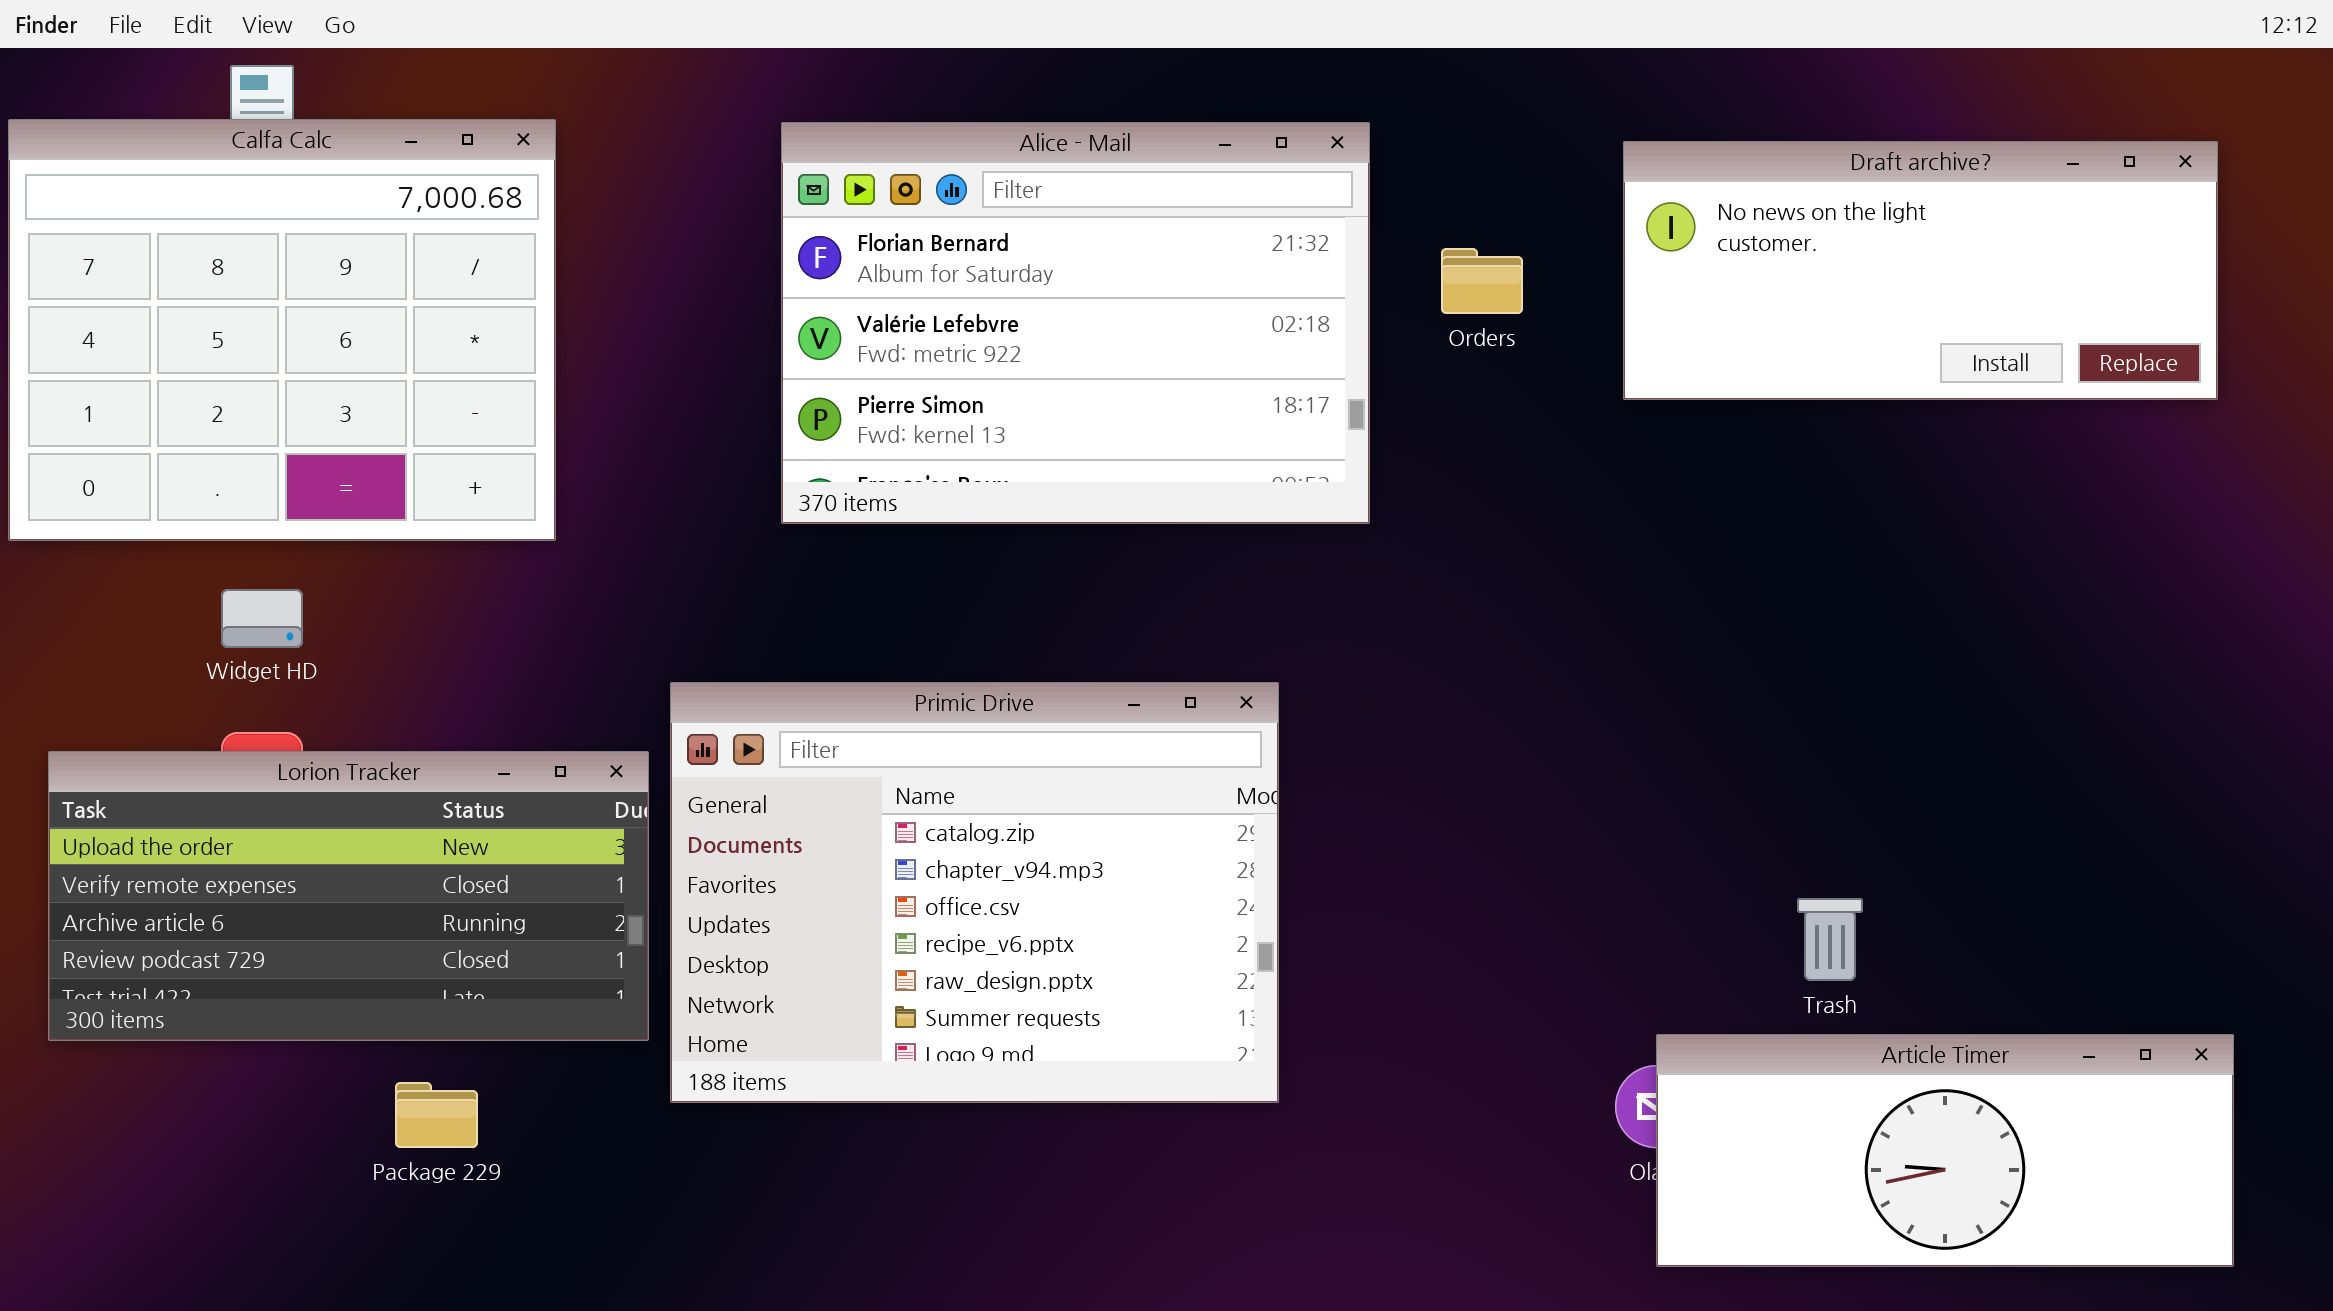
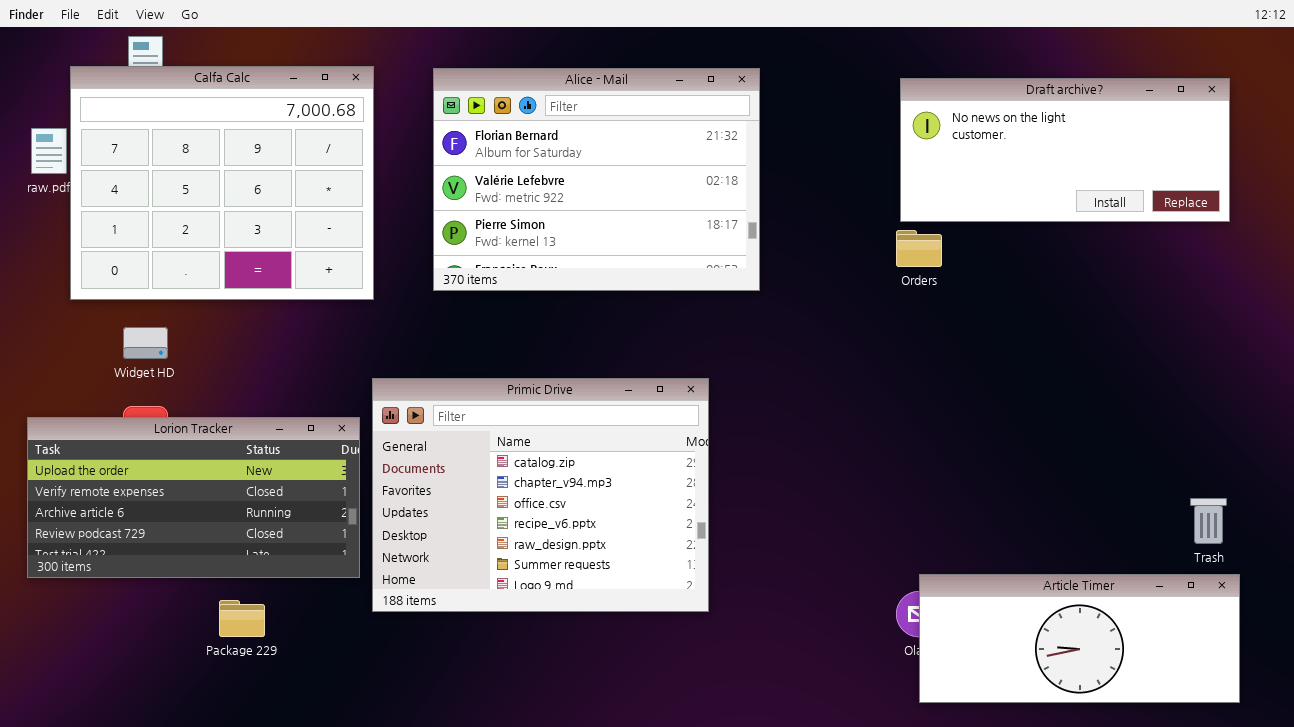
Calfa Calc: [8,119,556,541] -> [70,66,374,300], moved
Orders: [1441,248,1523,314] -> [896,230,942,267], moved
Trash: [1797,898,1863,981] -> [1190,498,1227,544], moved

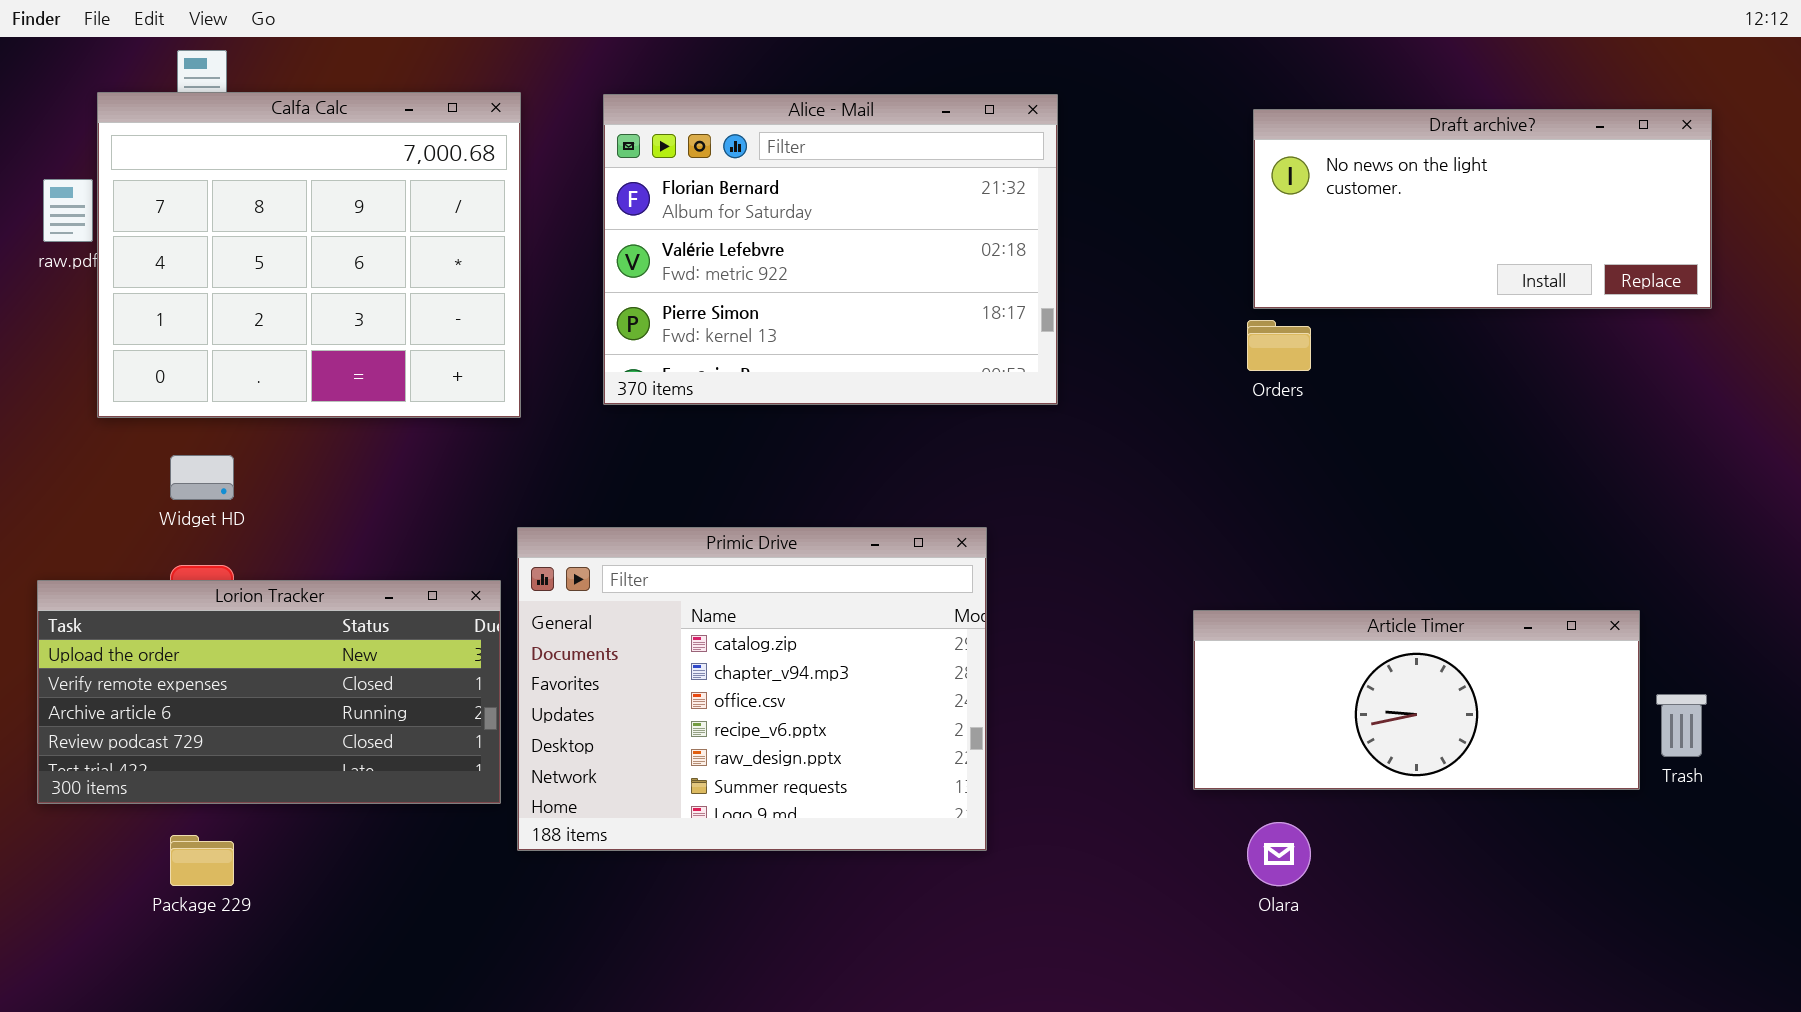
Article Timer: [919,574,1240,703] -> [1193,610,1640,790], moved
Package 229: [219,600,265,637] -> [170,835,234,886], moved

